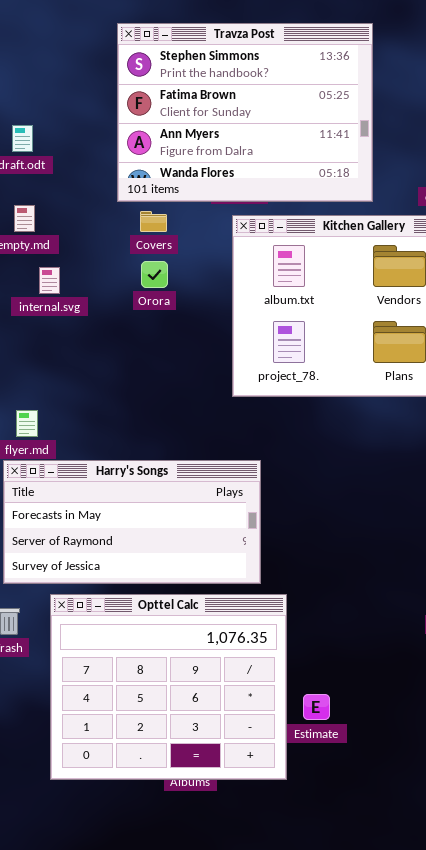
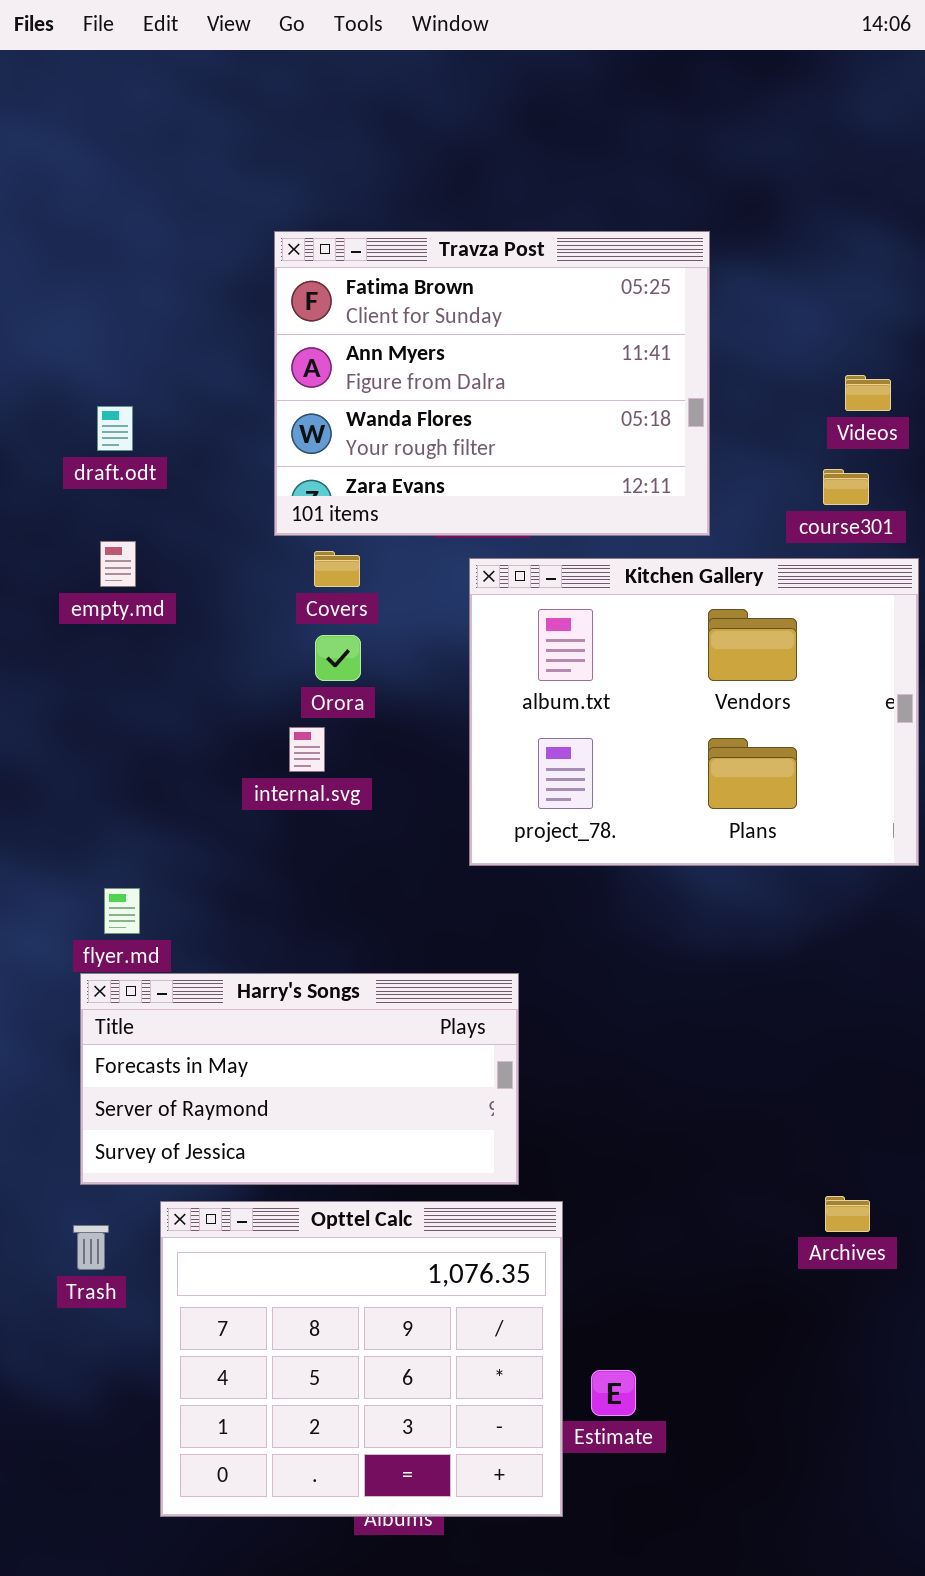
Travza Post: [117,23,373,202] -> [274,231,710,536], scrolled down 1 row
internal.svg: [39,267,60,294] -> [289,727,325,772], moved

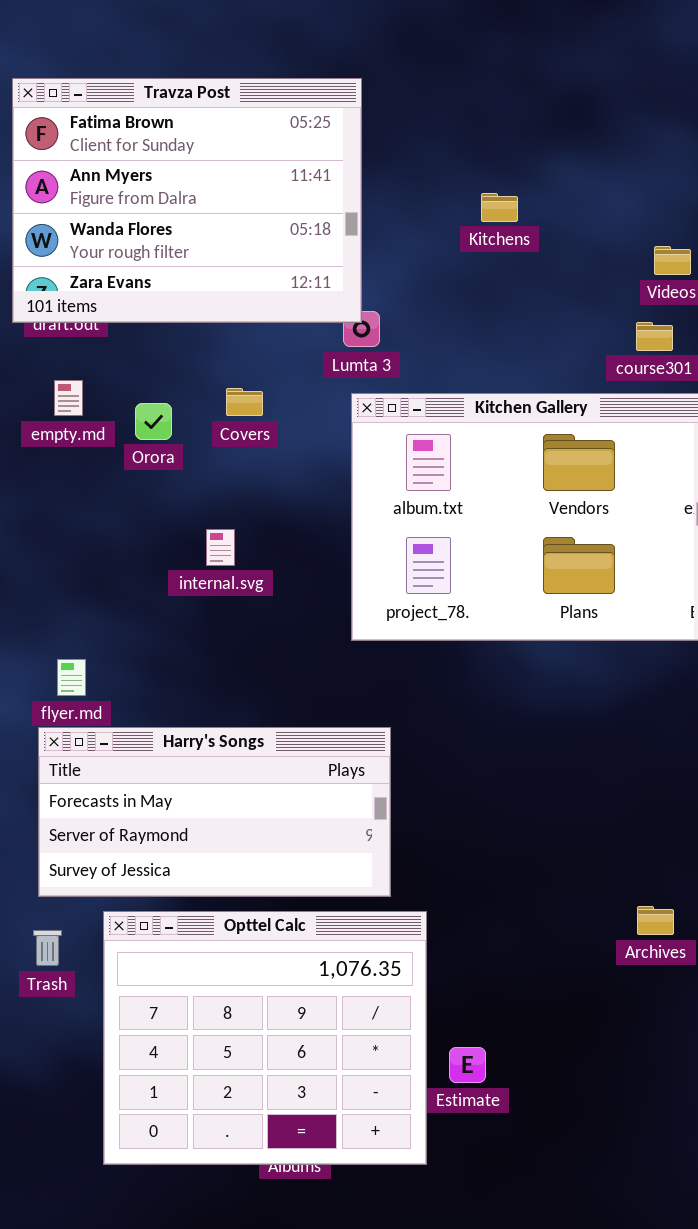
Travza Post: [274,231,710,536] -> [12,78,362,323], moved
Orora: [315,635,361,681] -> [135,403,172,440], moved

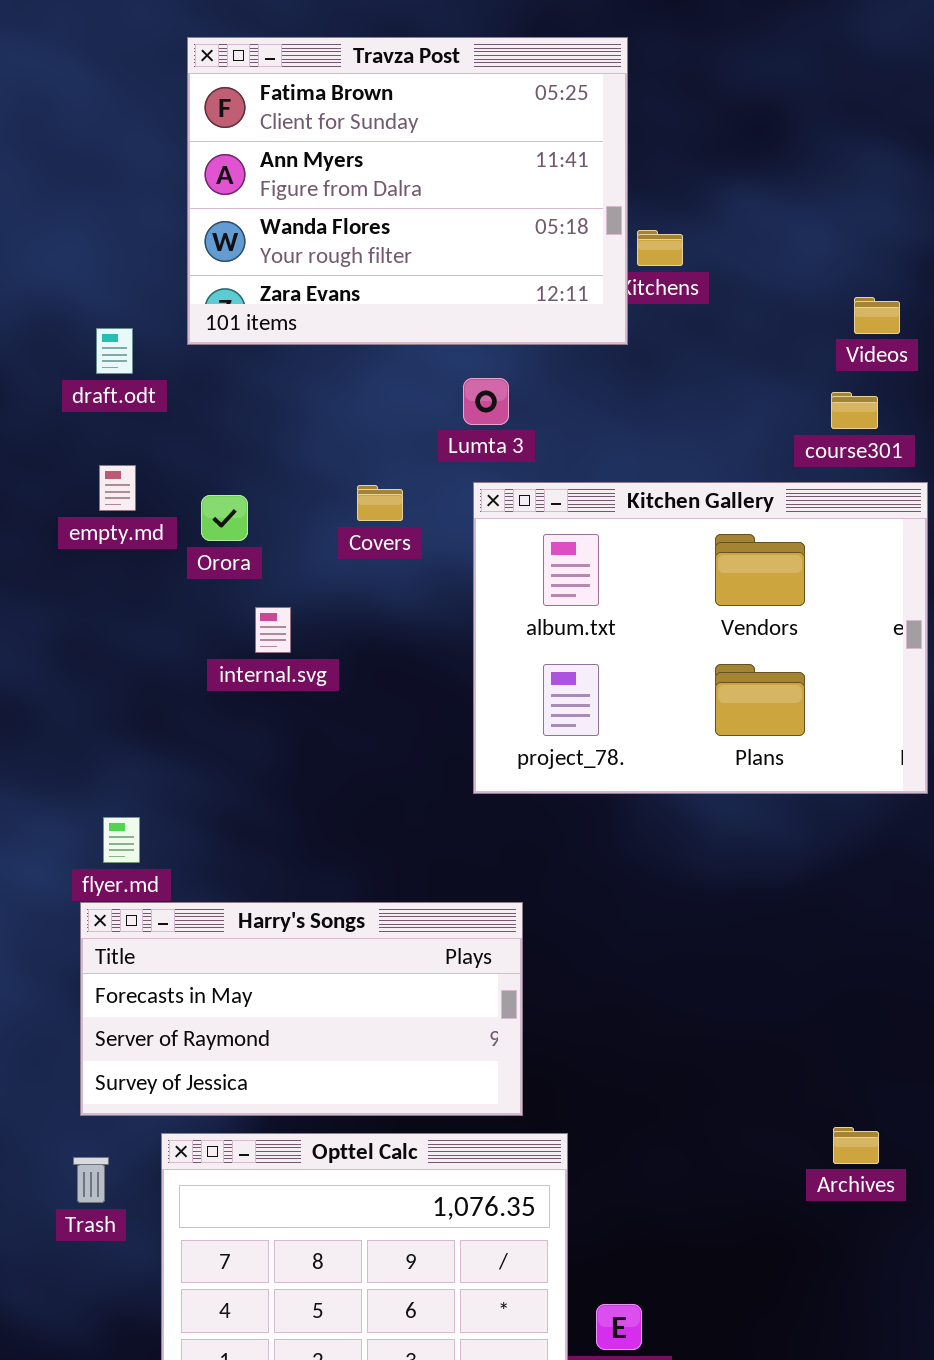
Travza Post: [12,78,362,323] -> [187,37,628,345], moved
Covers: [226,388,263,416] -> [357,485,403,521], moved
internal.svg: [206,529,235,566] -> [255,607,291,653], moved

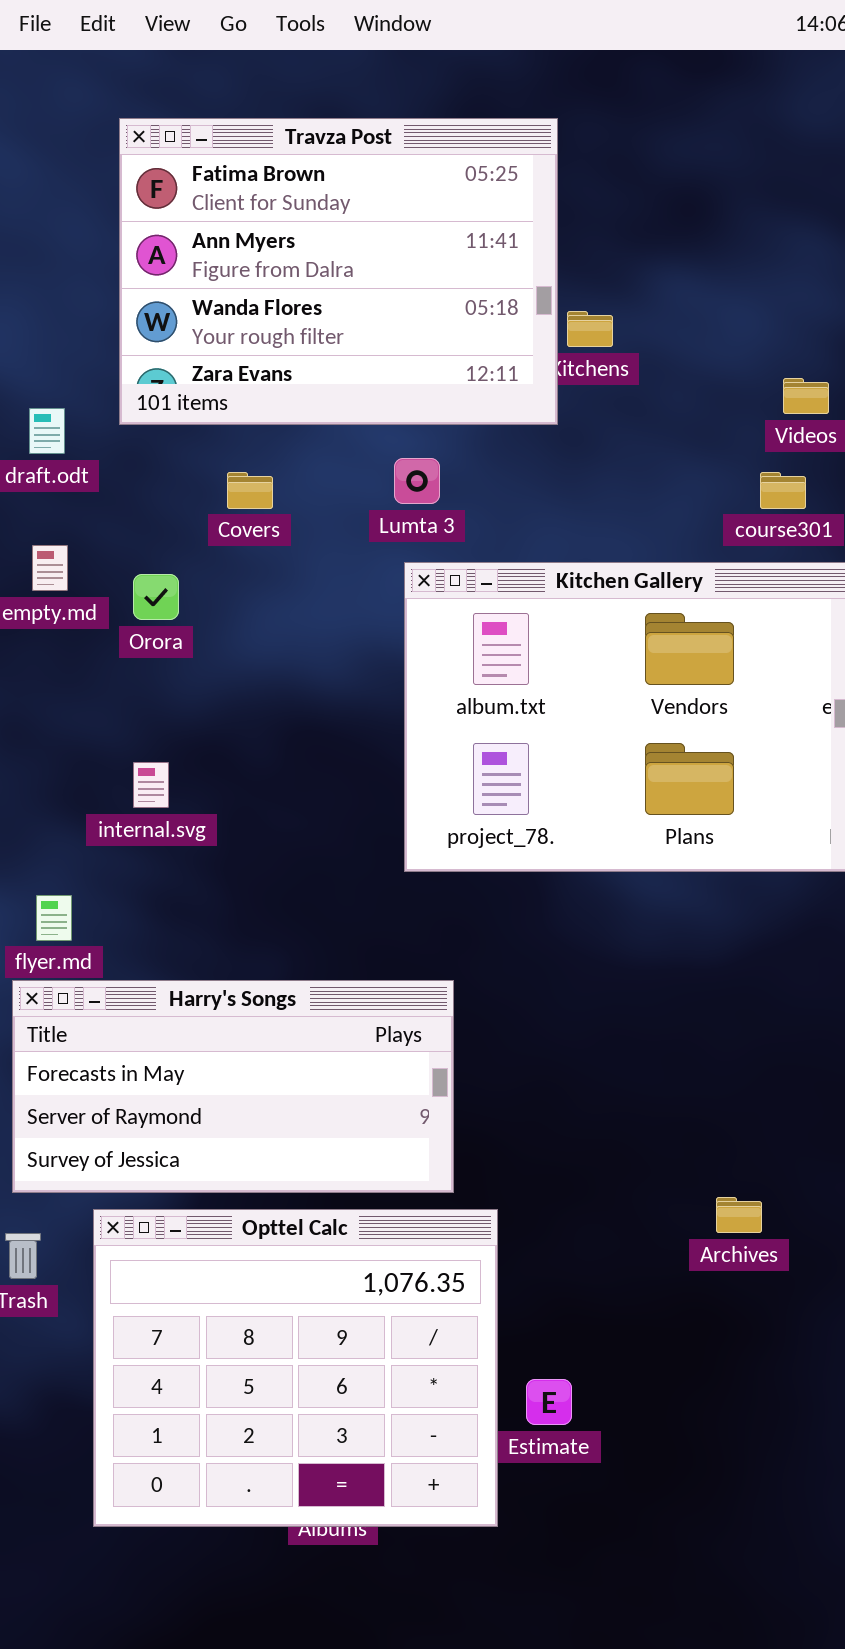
Covers: [357,485,403,521] -> [227,472,273,509], moved
internal.svg: [255,607,291,653] -> [133,762,169,808], moved
Archives: [833,1127,879,1164] -> [716,1197,762,1233], moved

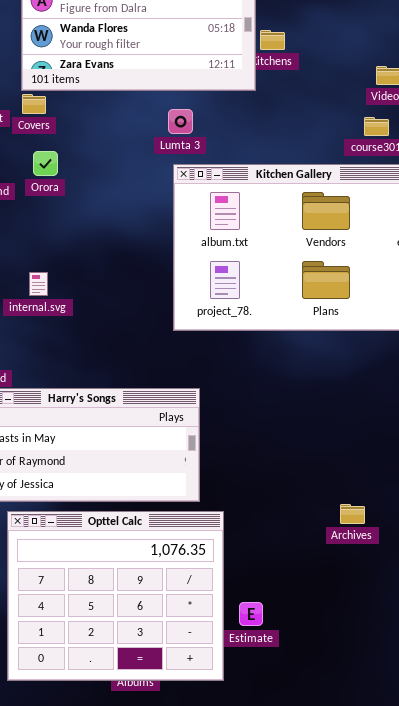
Covers: [227,472,273,509] -> [22,94,46,114], moved
Orora: [133,574,179,620] -> [33,151,58,176], moved

